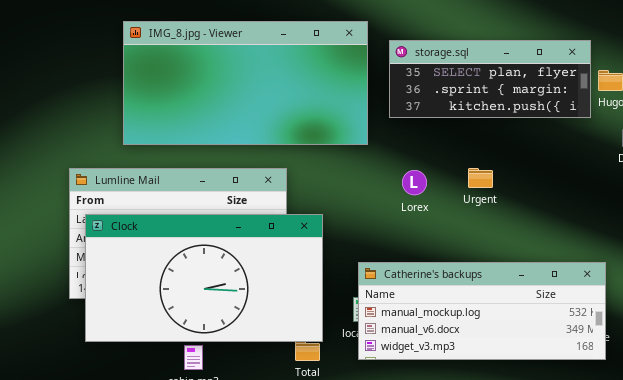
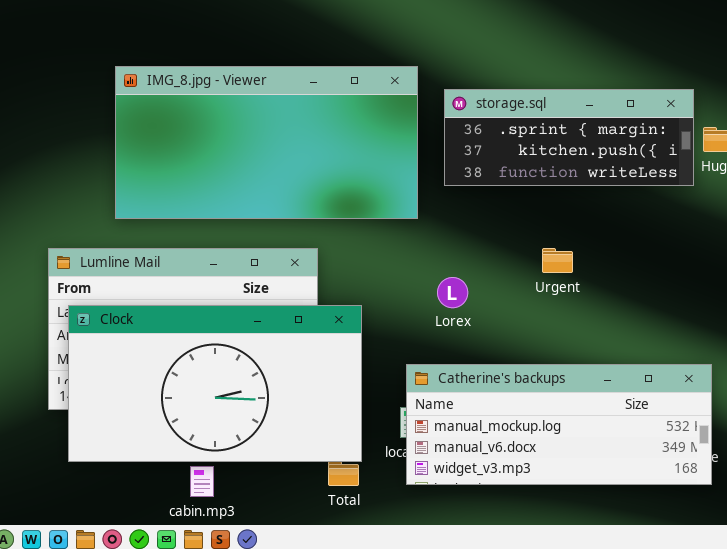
storage.sql: [389,40,591,118] -> [444,89,694,186], scrolled down 1 row
Lorex: [402,170,427,195] -> [437,277,468,308], moved

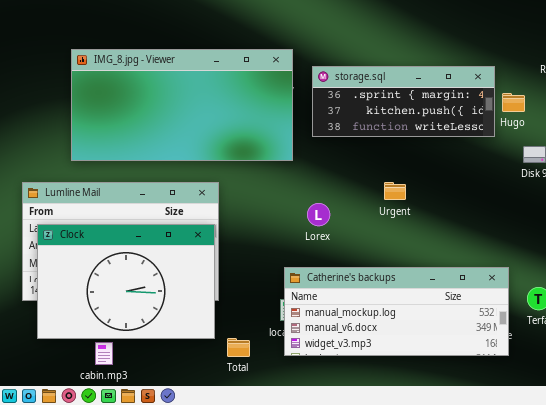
Clock: [68,305,362,462] -> [37,224,215,339], resized
cabin.mp3: [190,466,214,497] -> [95,342,113,365], moved

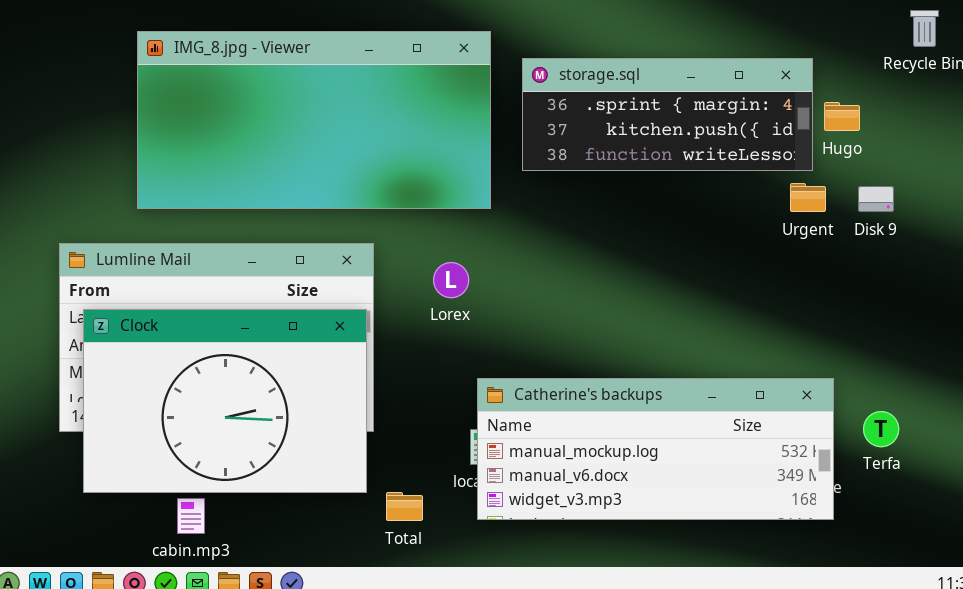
Urgent: [384,182,406,200] -> [790,183,826,212], moved
Lorex: [307,203,330,226] -> [433,262,469,298], moved

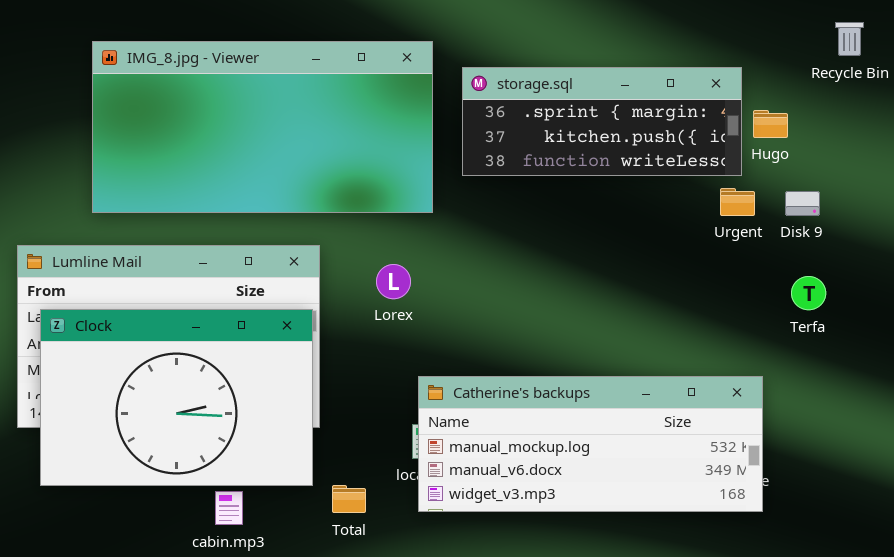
Terfa: [863,411,899,447] -> [791,276,826,310], moved
cabin.mp3: [177,498,205,534] -> [215,491,243,525], moved

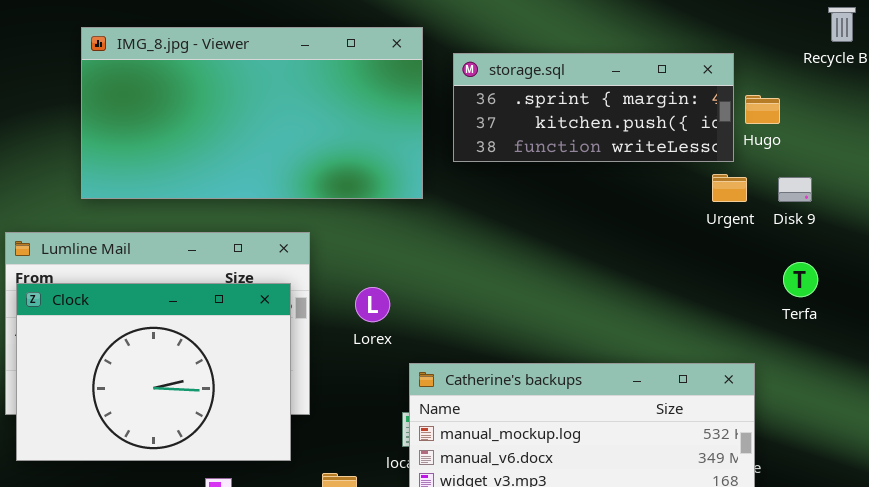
Lorex: [376,264,411,299] -> [355,287,390,322], moved
Clock: [40,309,313,486] -> [16,283,291,461], moved

